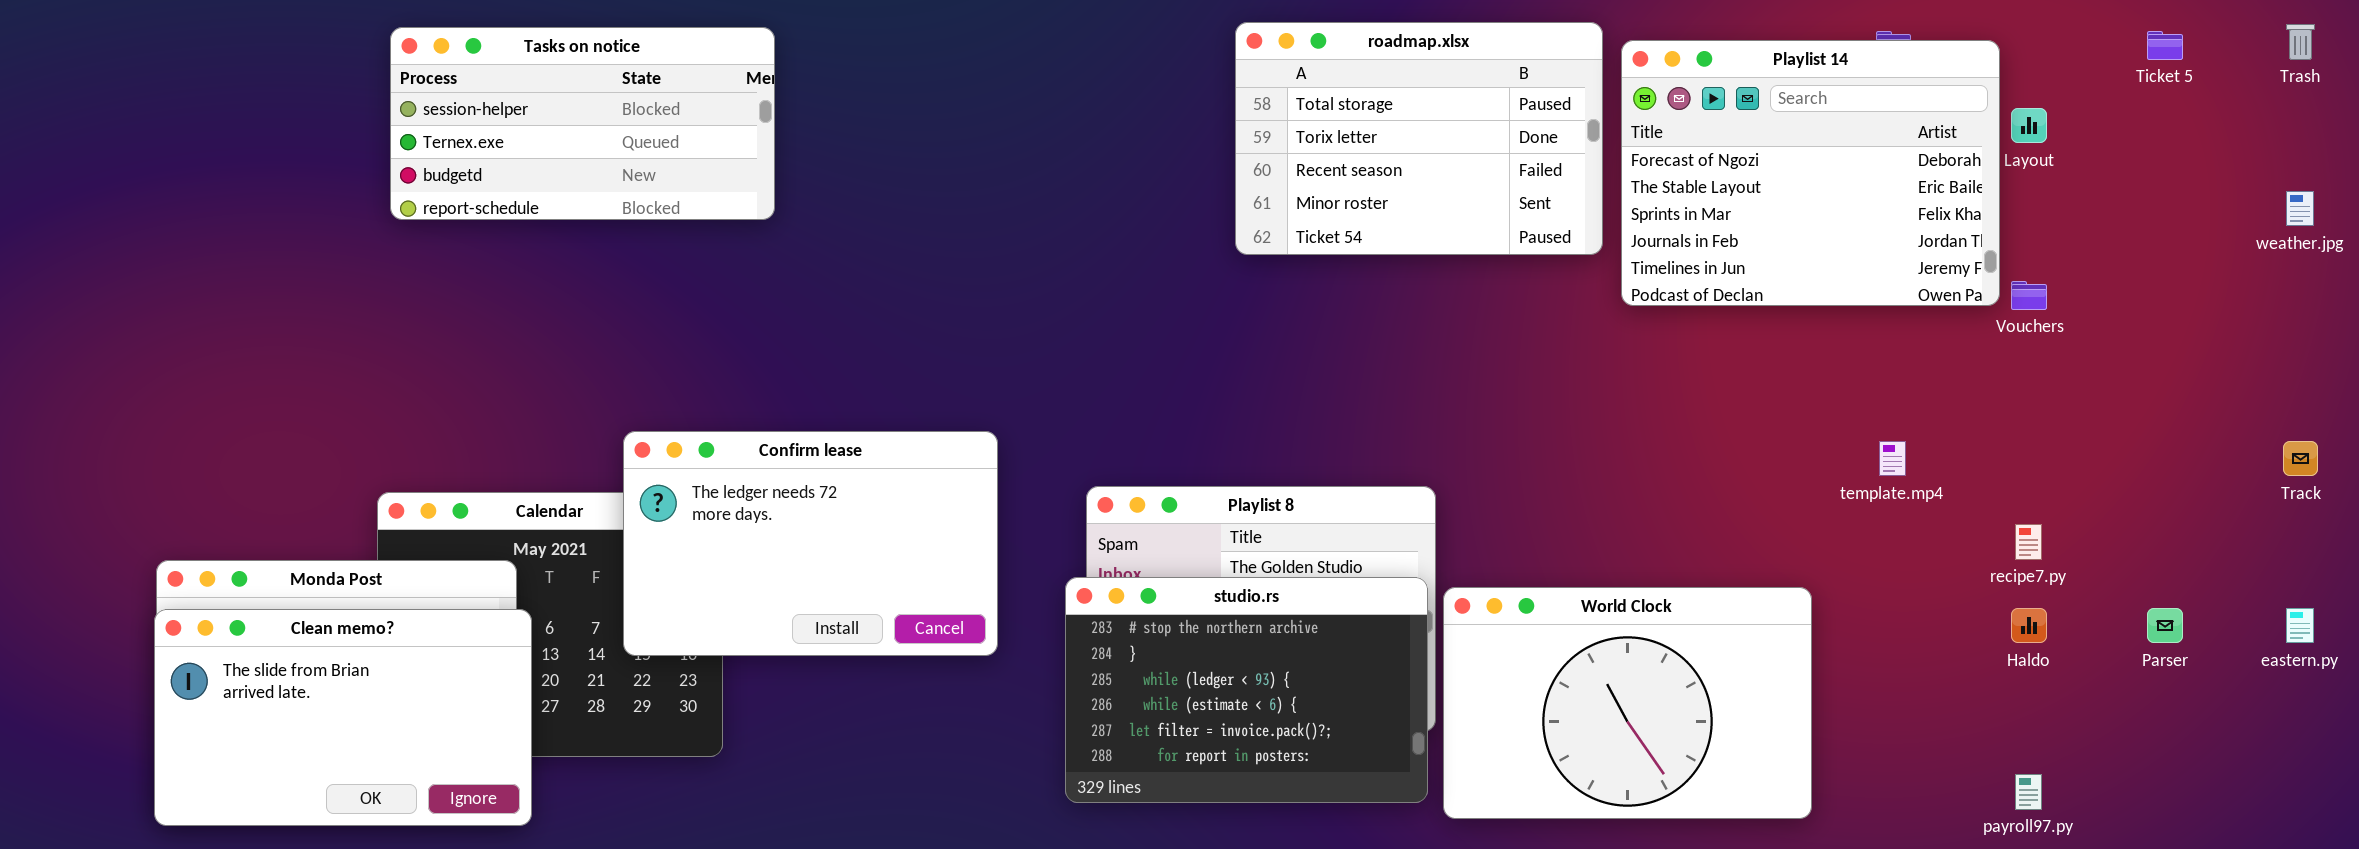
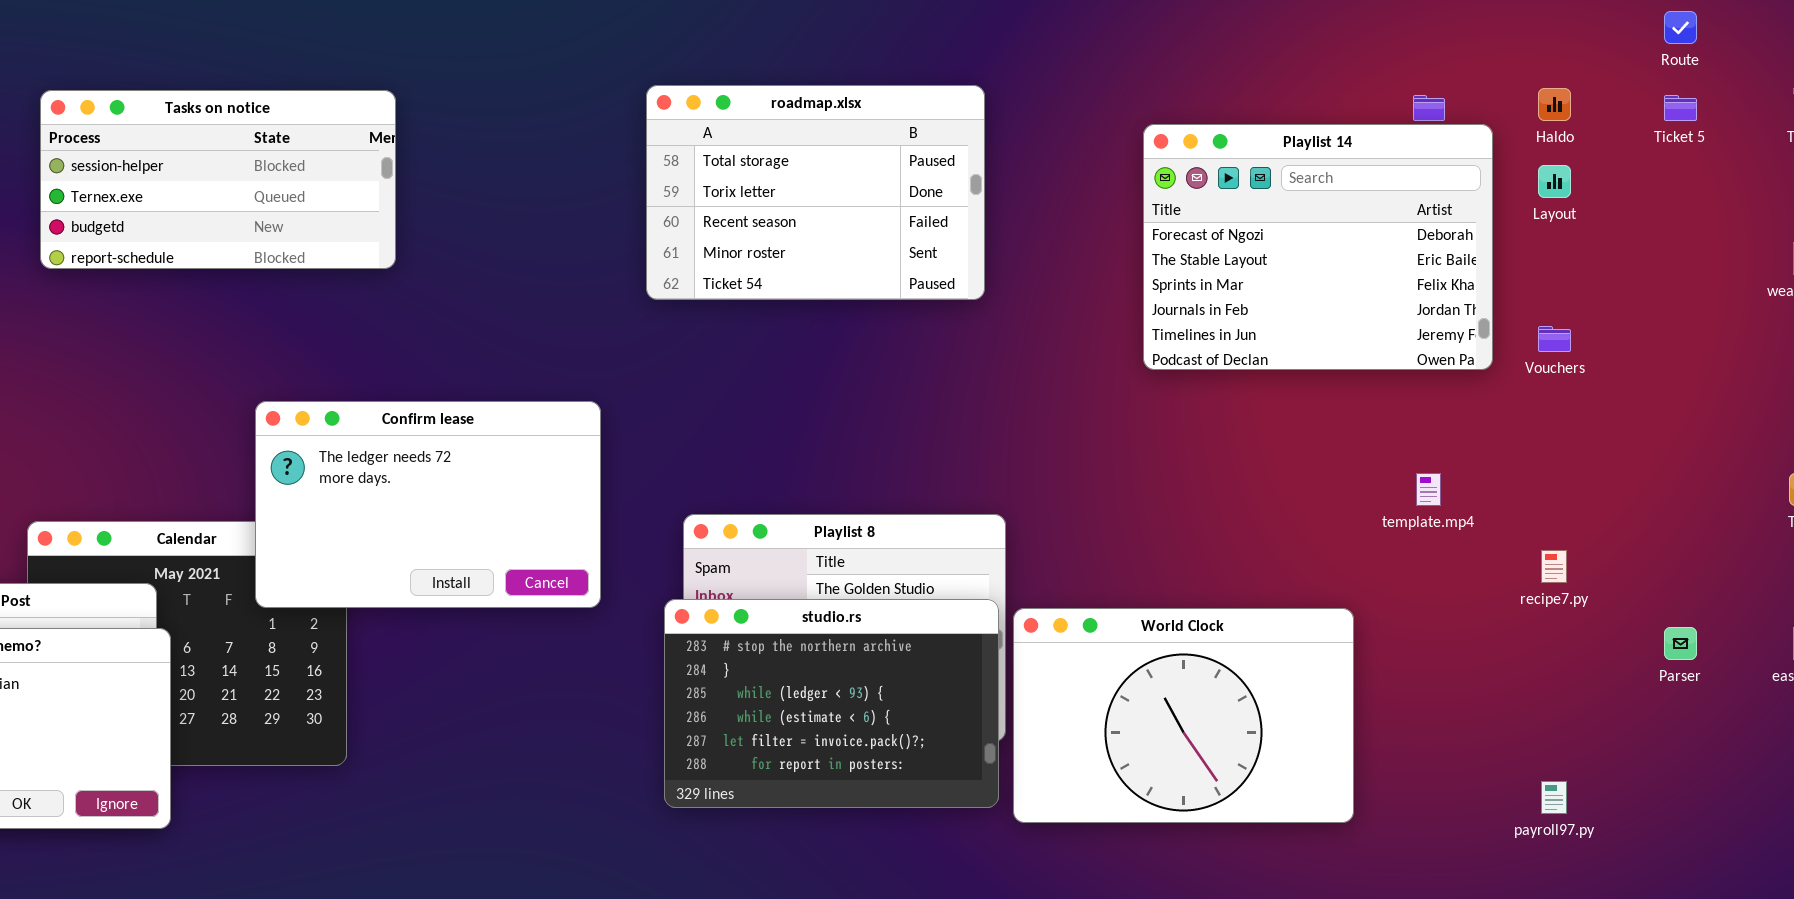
roadmap.xlsx: [1235,22,1603,255] -> [646,85,985,300], moved
Playlist 14: [1621,40,2000,306] -> [1143,124,1493,370], moved
Confirm lease: [623,431,998,656] -> [255,401,601,608], moved
Haldo: [2011,608,2047,643] -> [1538,88,1571,121], moved

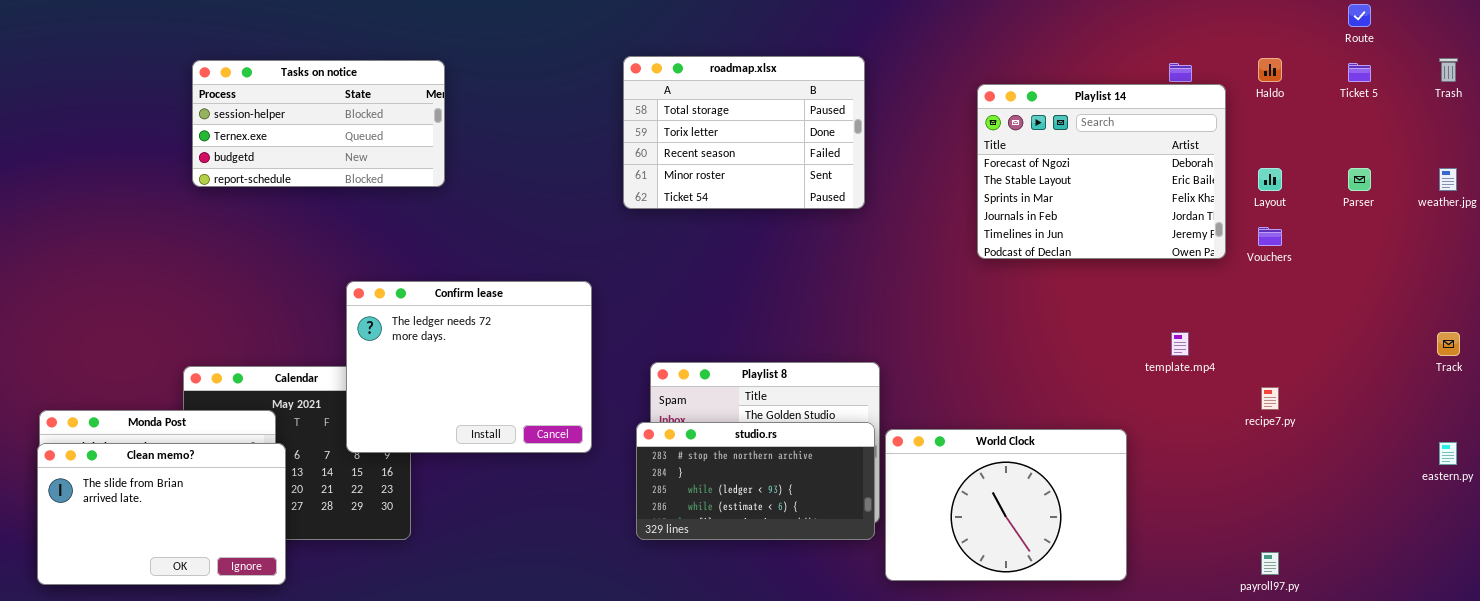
Layout: [1538,165,1571,198] -> [1258,168,1282,191], moved
Confirm lease: [255,401,601,608] -> [346,281,592,453], resized
studio.rs: [664,599,999,808] -> [636,422,875,540], resized
Parser: [1664,627,1697,660] -> [1348,168,1371,191], moved

